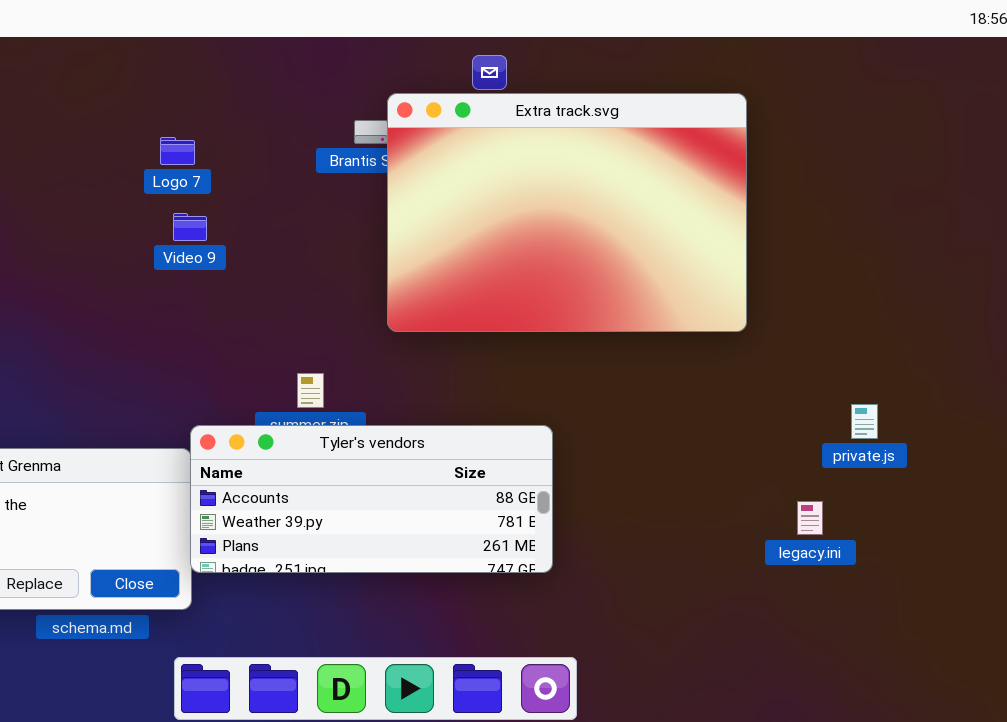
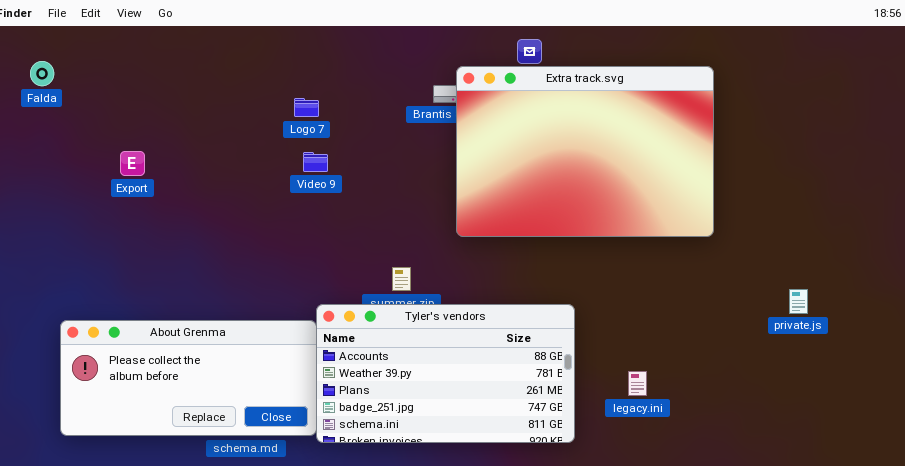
Tyler's vendors: [190,425,553,573] -> [316,304,575,443], resized
legacy.ini: [797,501,823,535] -> [628,371,647,396], moved

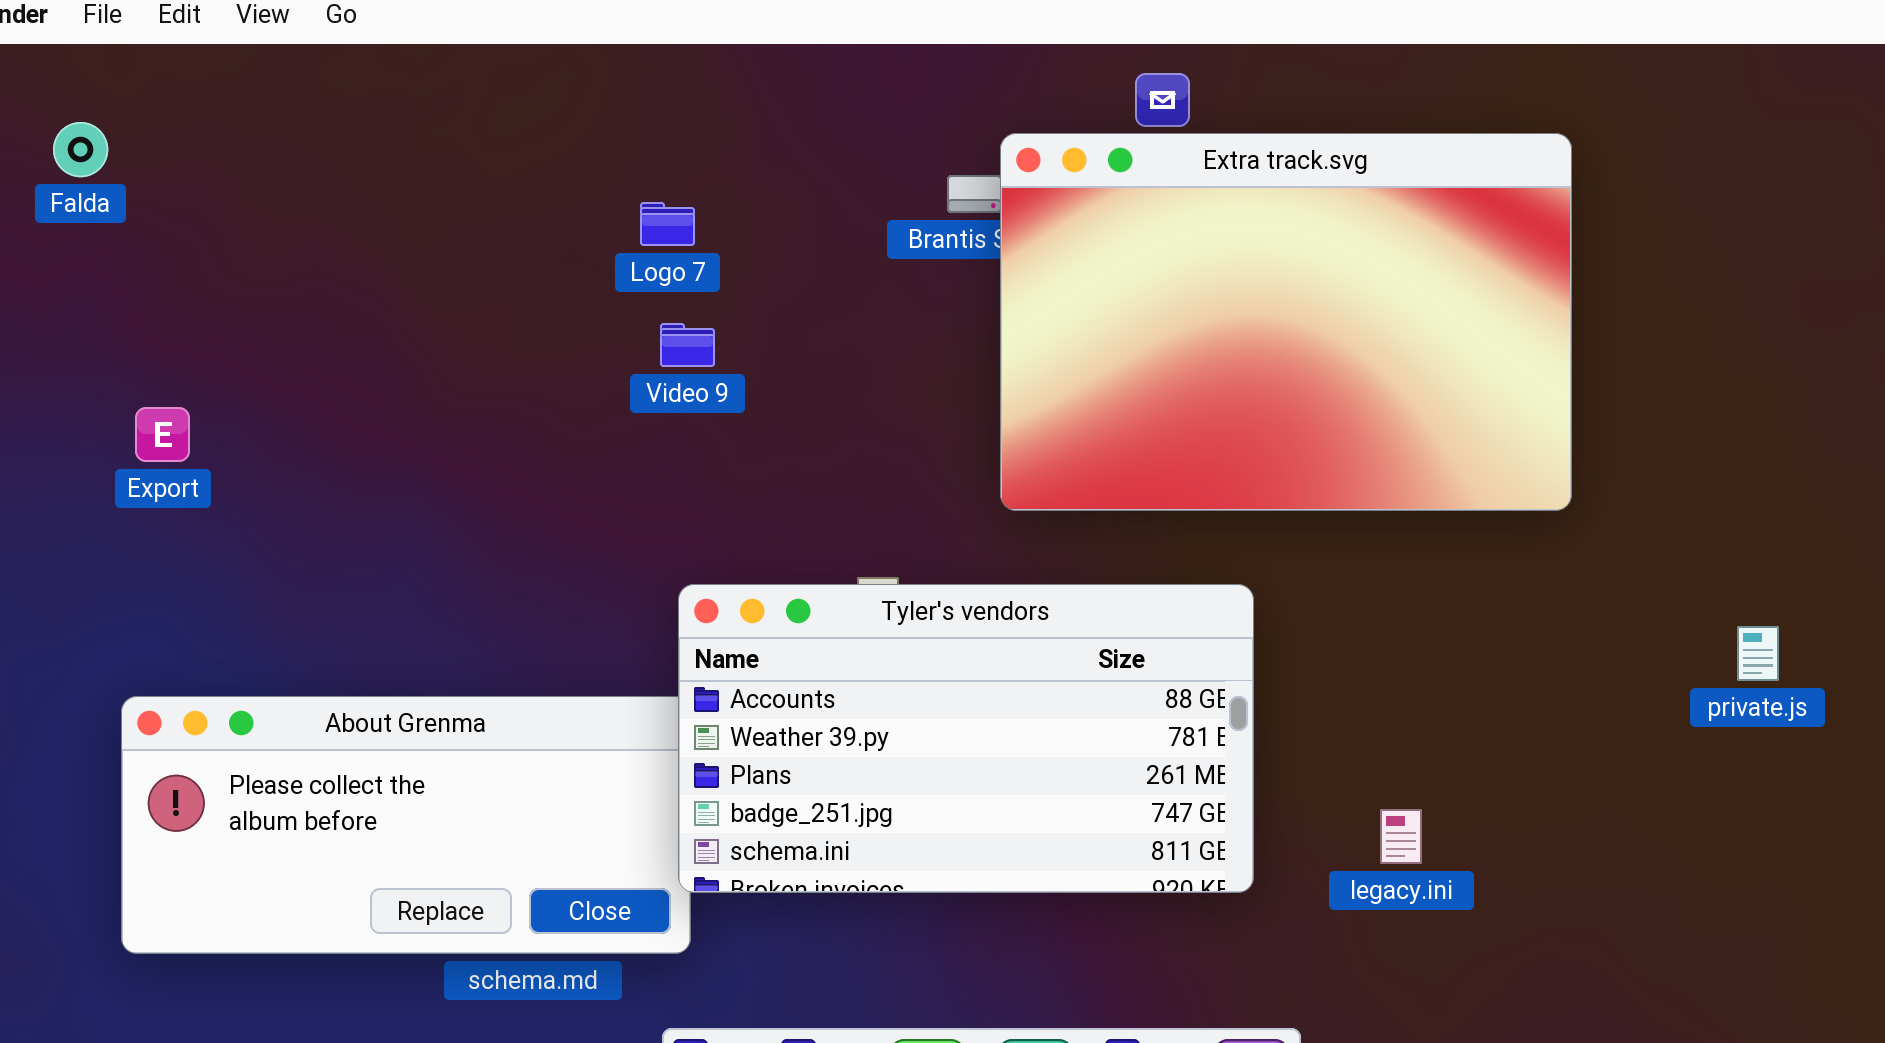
Export: [120,151,145,176] -> [135,407,190,462], moved
Tyler's vendors: [316,304,575,443] -> [678,584,1254,893], moved

